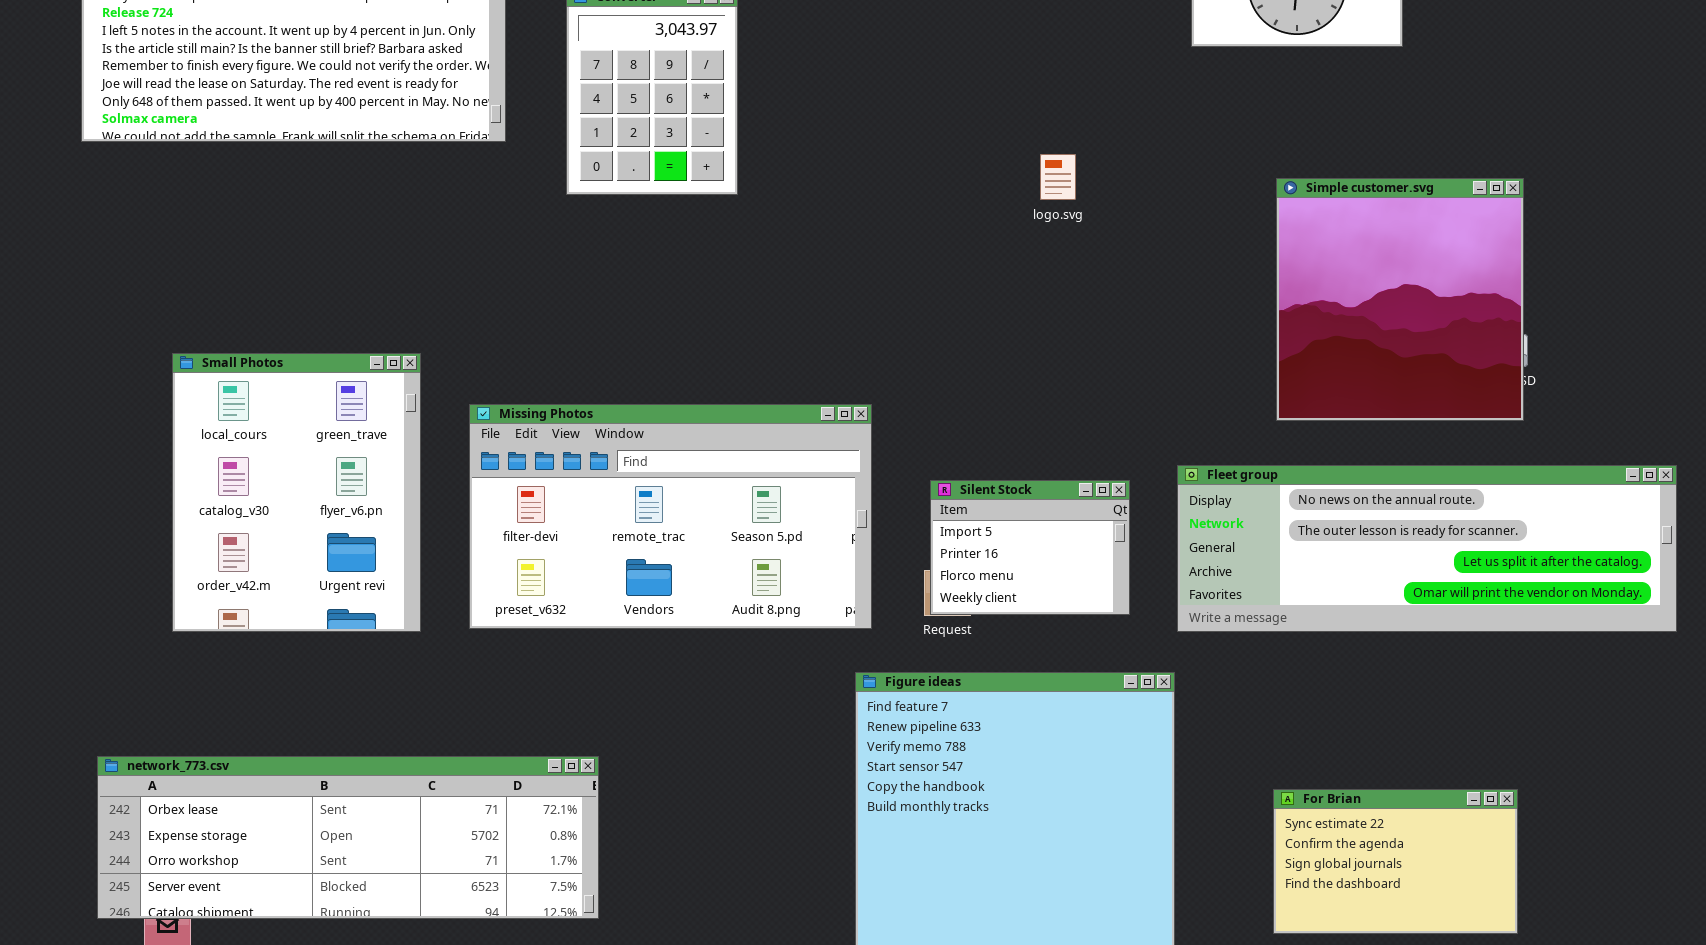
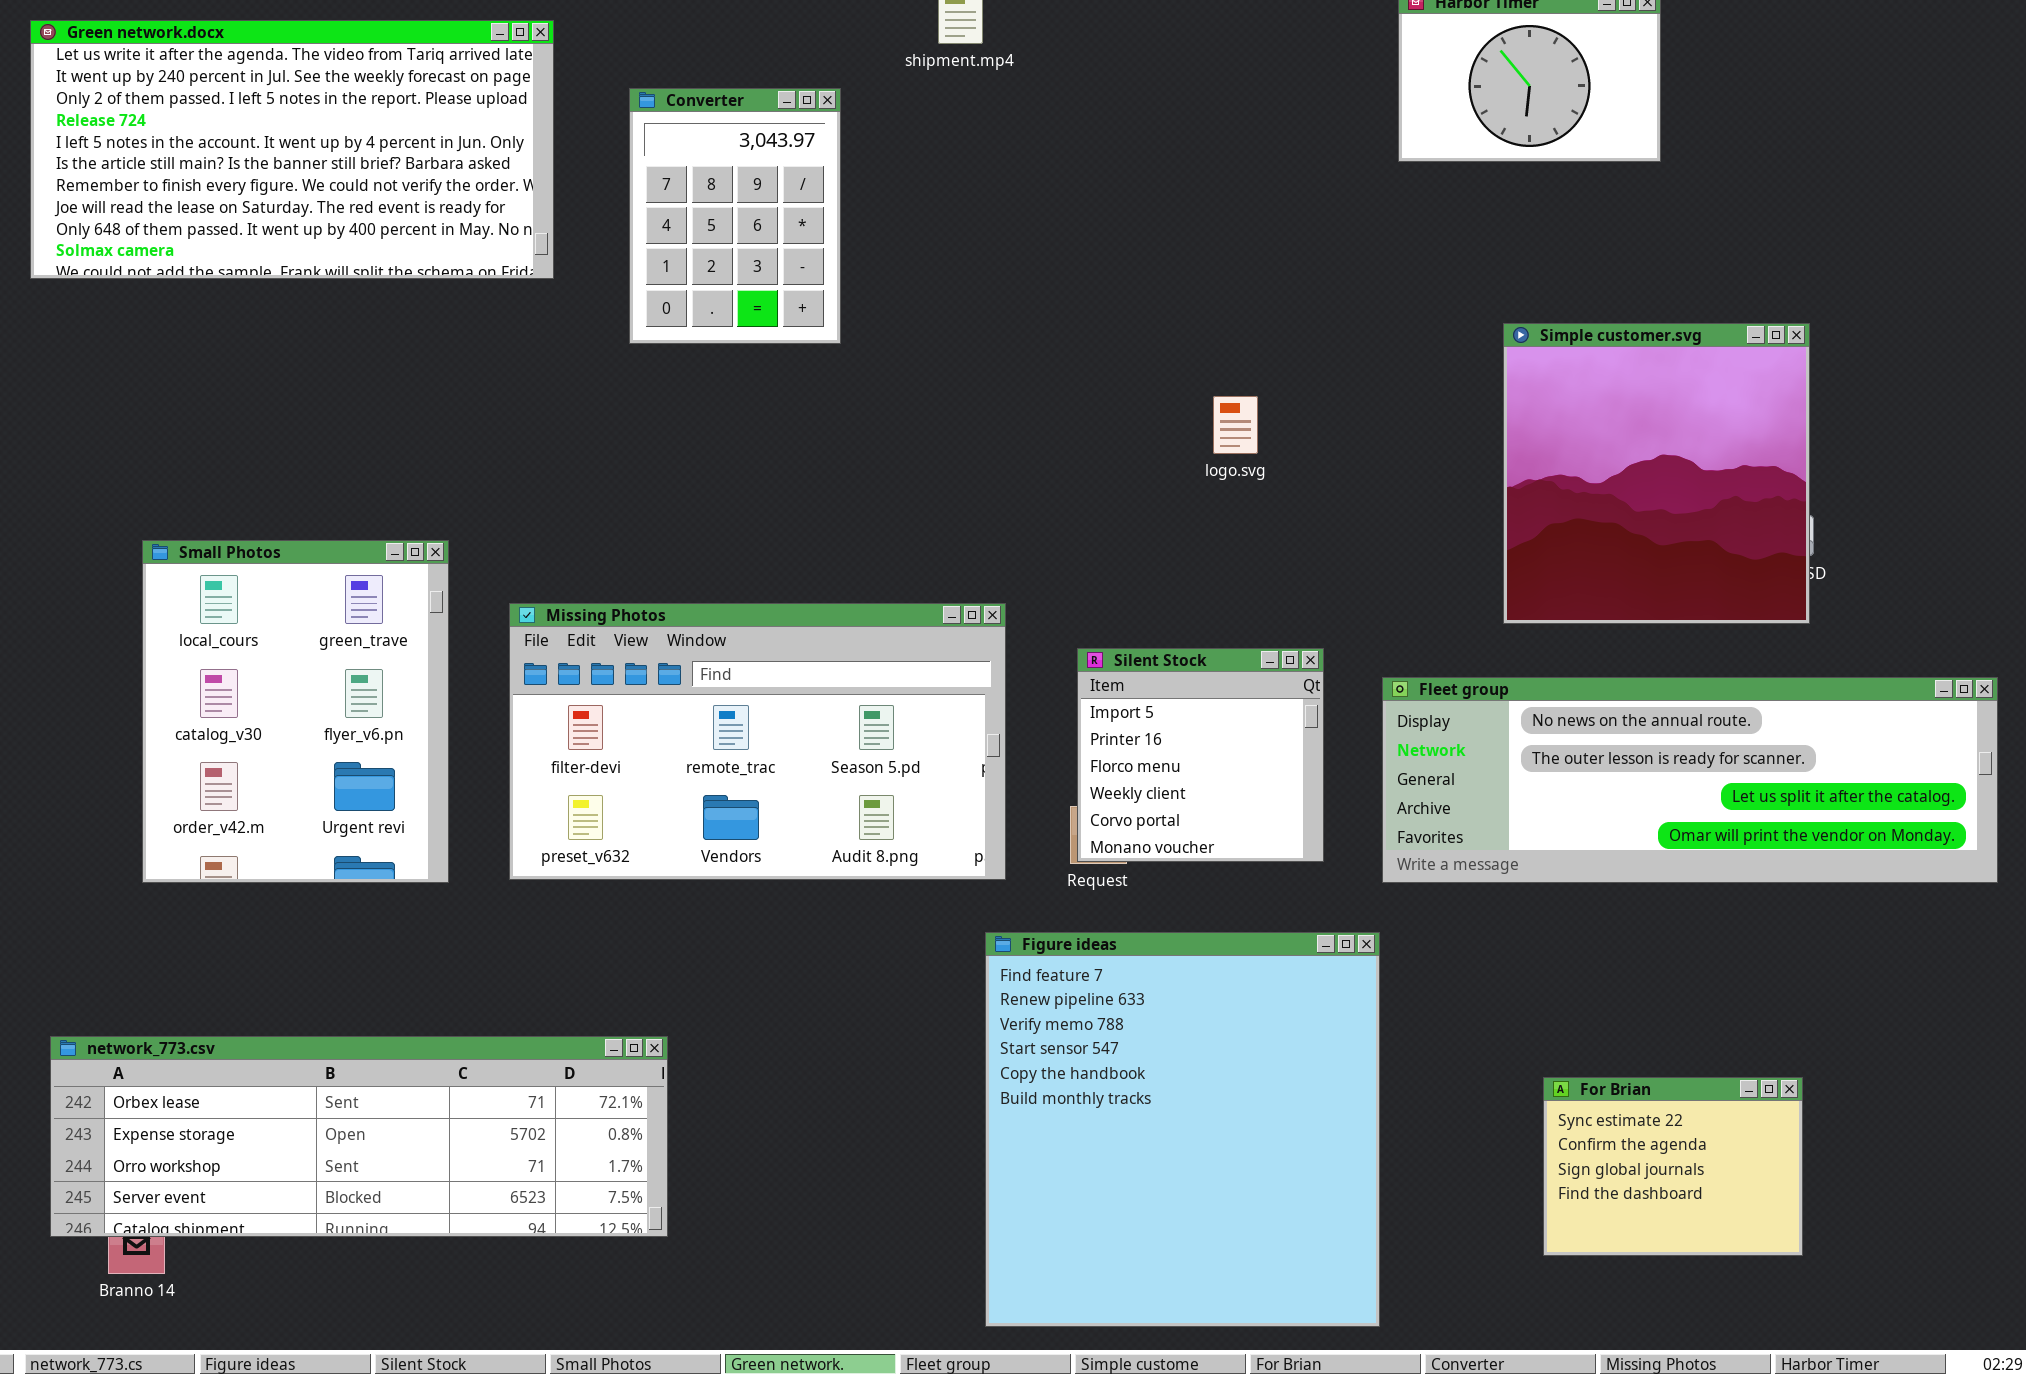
logo.svg: [1040,154,1076,200] -> [1213,396,1258,454], moved
Silent Stock: [930,480,1130,615] -> [1077,648,1324,862], resized
For Brian: [1273,789,1518,934] -> [1543,1077,1803,1256], resized

